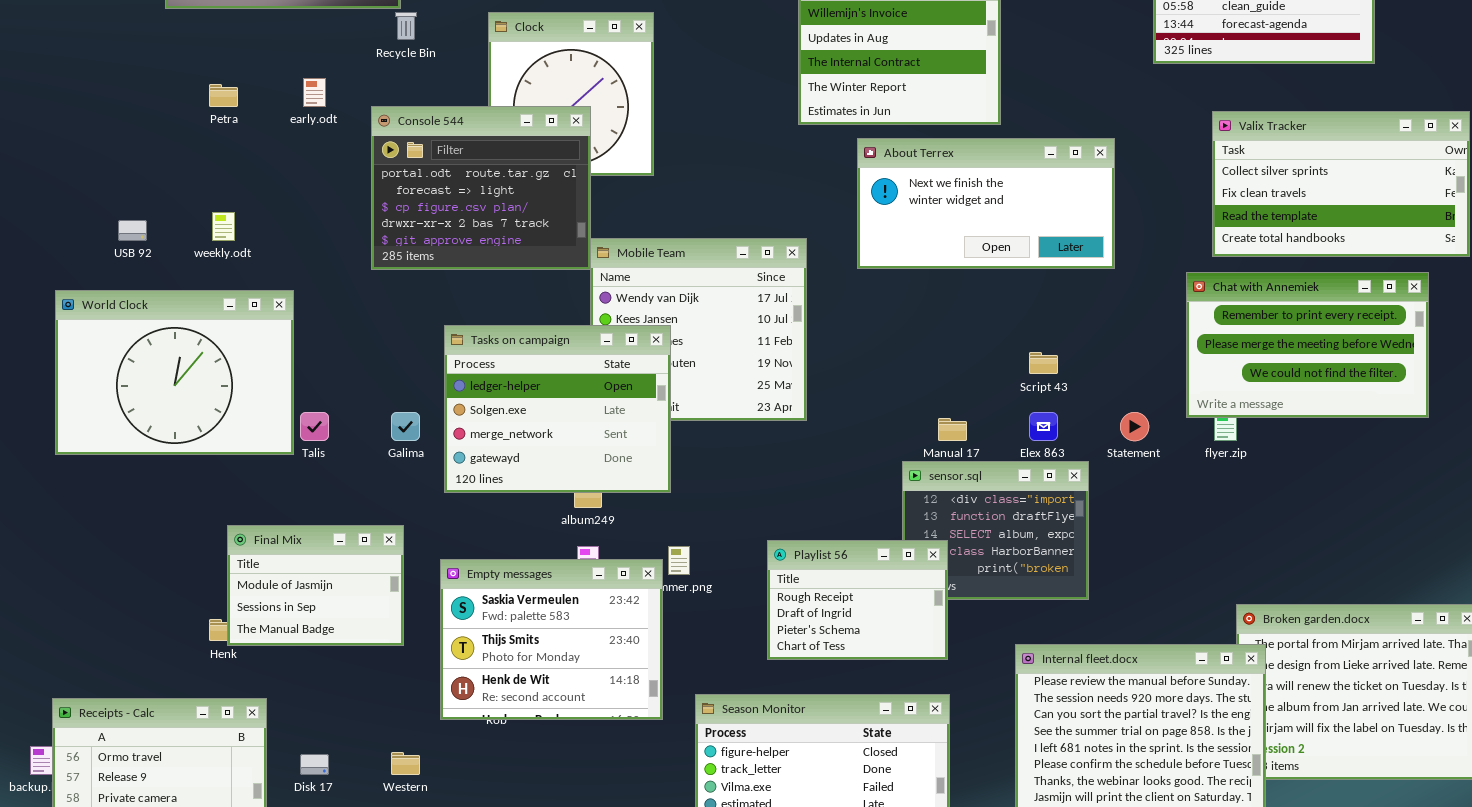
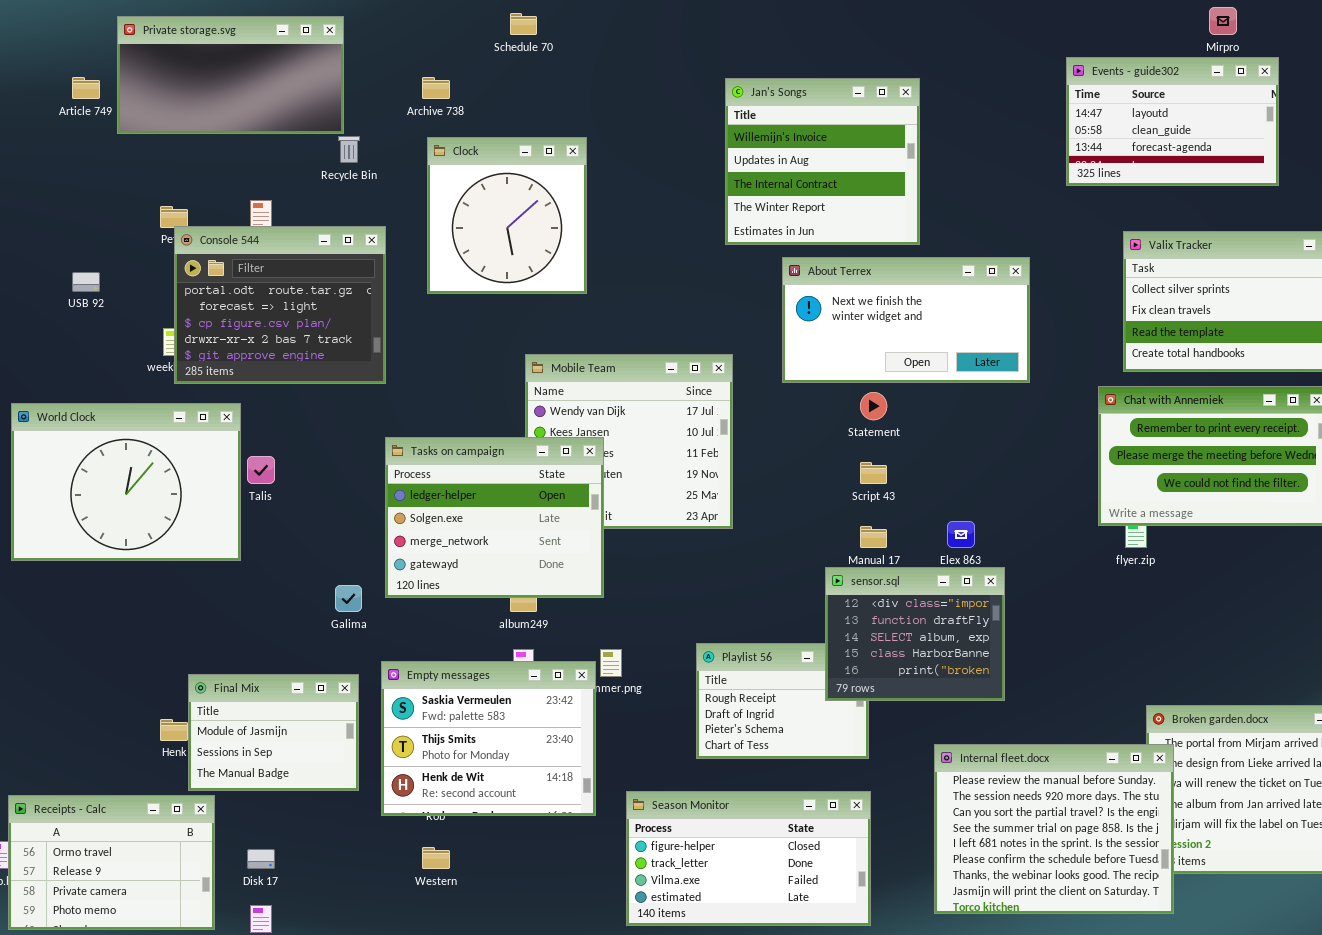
Console 544: [371,106,591,270] -> [174,226,386,384], moved
USB 92: [118,220,147,241] -> [72,272,100,292], moved
Script 43: [1029,352,1058,374] -> [860,462,887,484], moved
Talis: [300,412,329,441] -> [247,456,275,484], moved
Galima: [391,412,420,441] -> [335,585,362,612], moved
Statement: [1120,412,1149,441] -> [860,392,887,420], moved
sensor.sql: [902,461,1089,600] -> [825,567,1005,701], raised
Final Mix: [227,525,404,646] -> [188,674,359,791], moved
Western: [391,752,420,775] -> [422,847,450,869], moved

